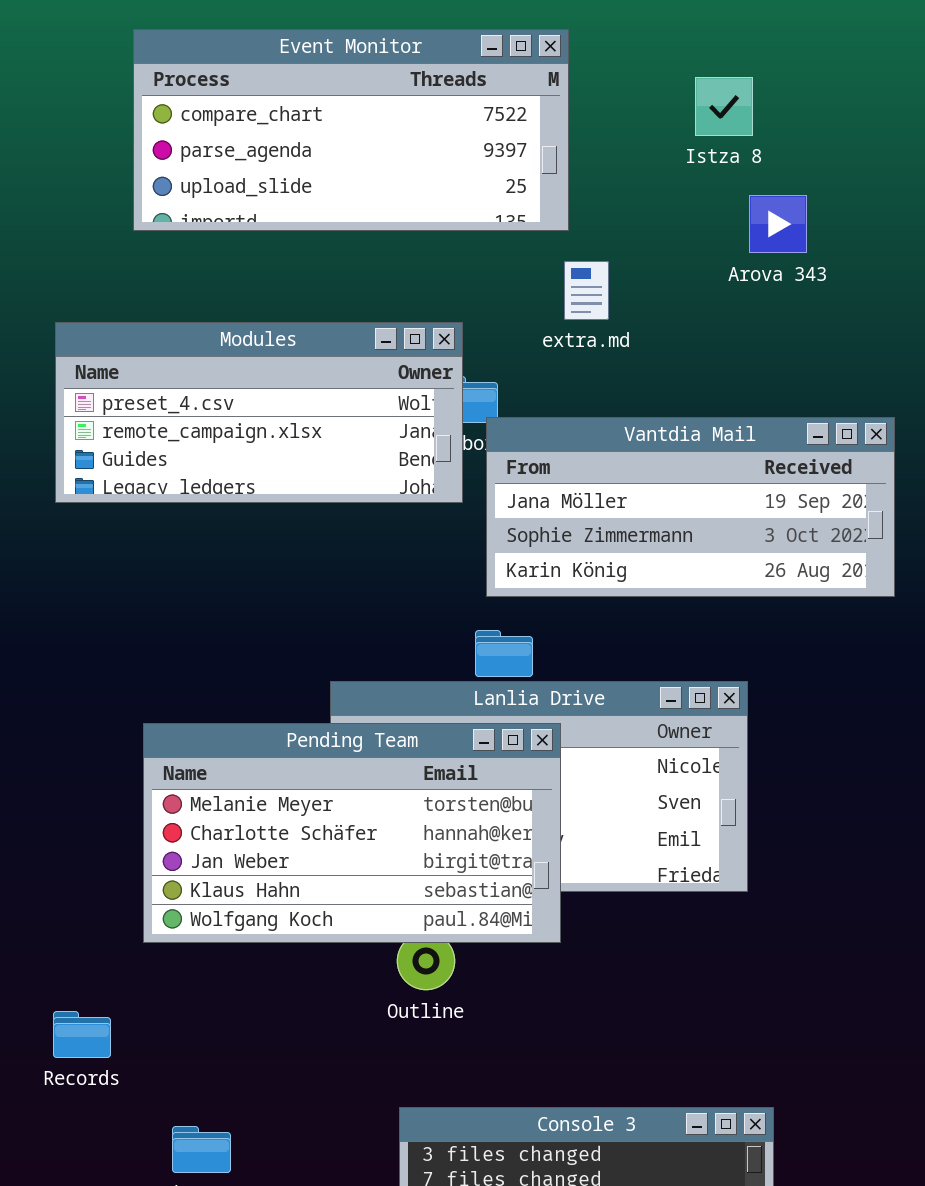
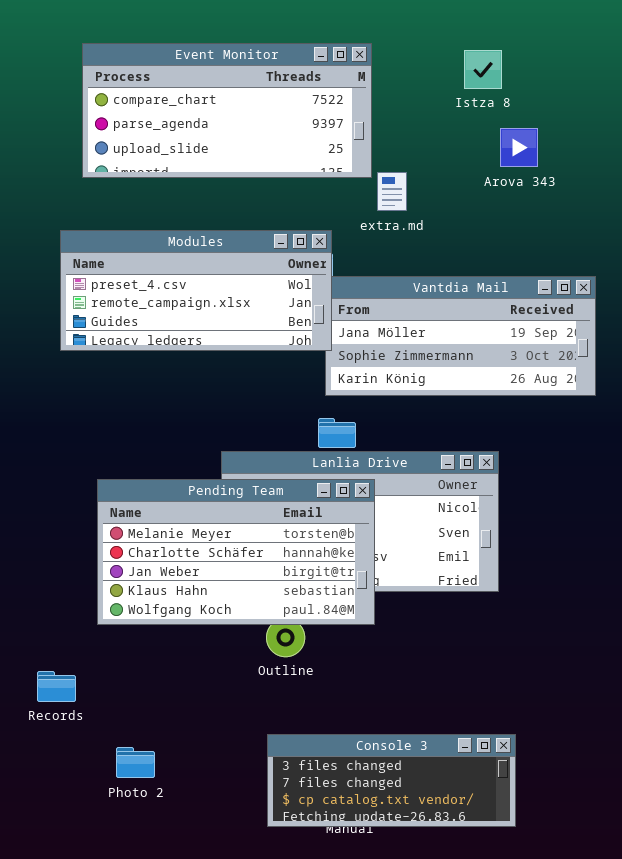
Event Monitor: [133,29,569,231] -> [82,43,372,178], moved
Modules: [55,322,463,503] -> [60,230,332,351], moved

